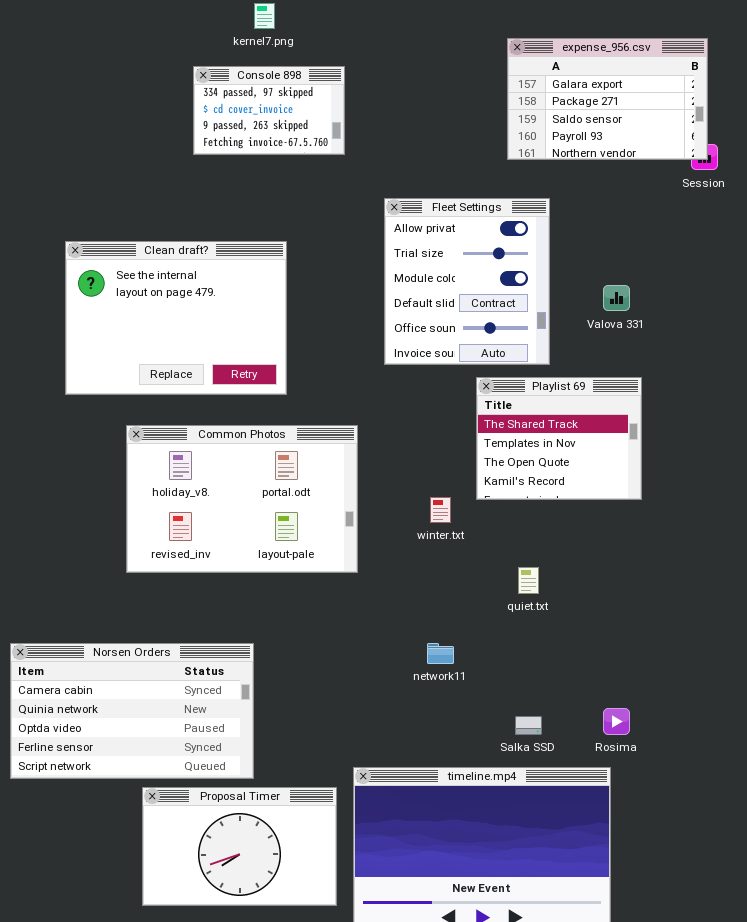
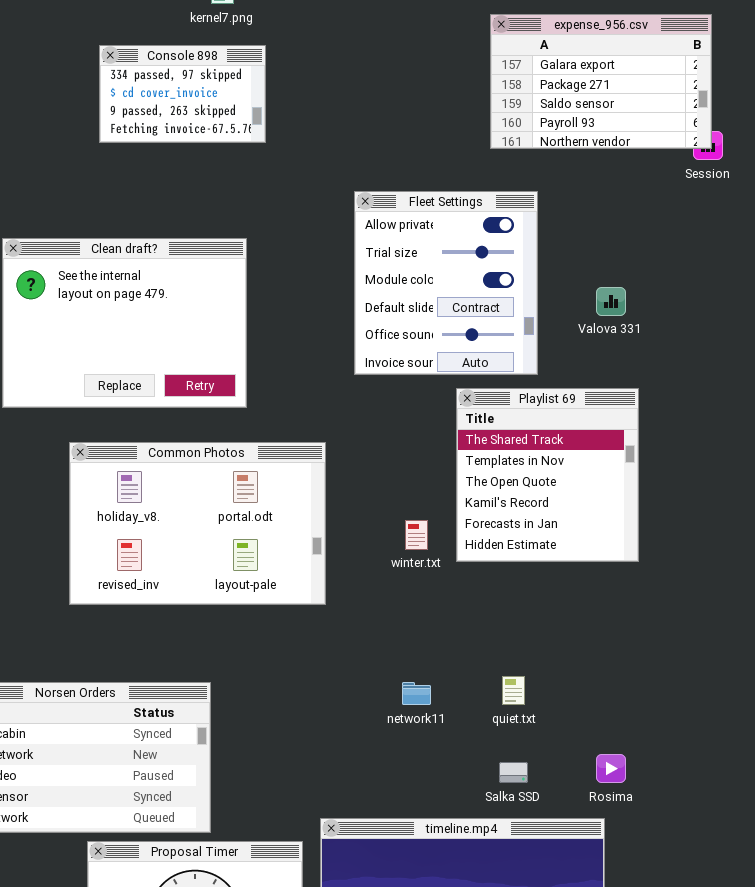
Console 898: [193,66,345,155] -> [99,45,266,143], moved
Playlist 69: [476,377,642,500] -> [456,388,639,562], resized
quiet.txt: [518,567,539,594] -> [502,676,525,705], moved

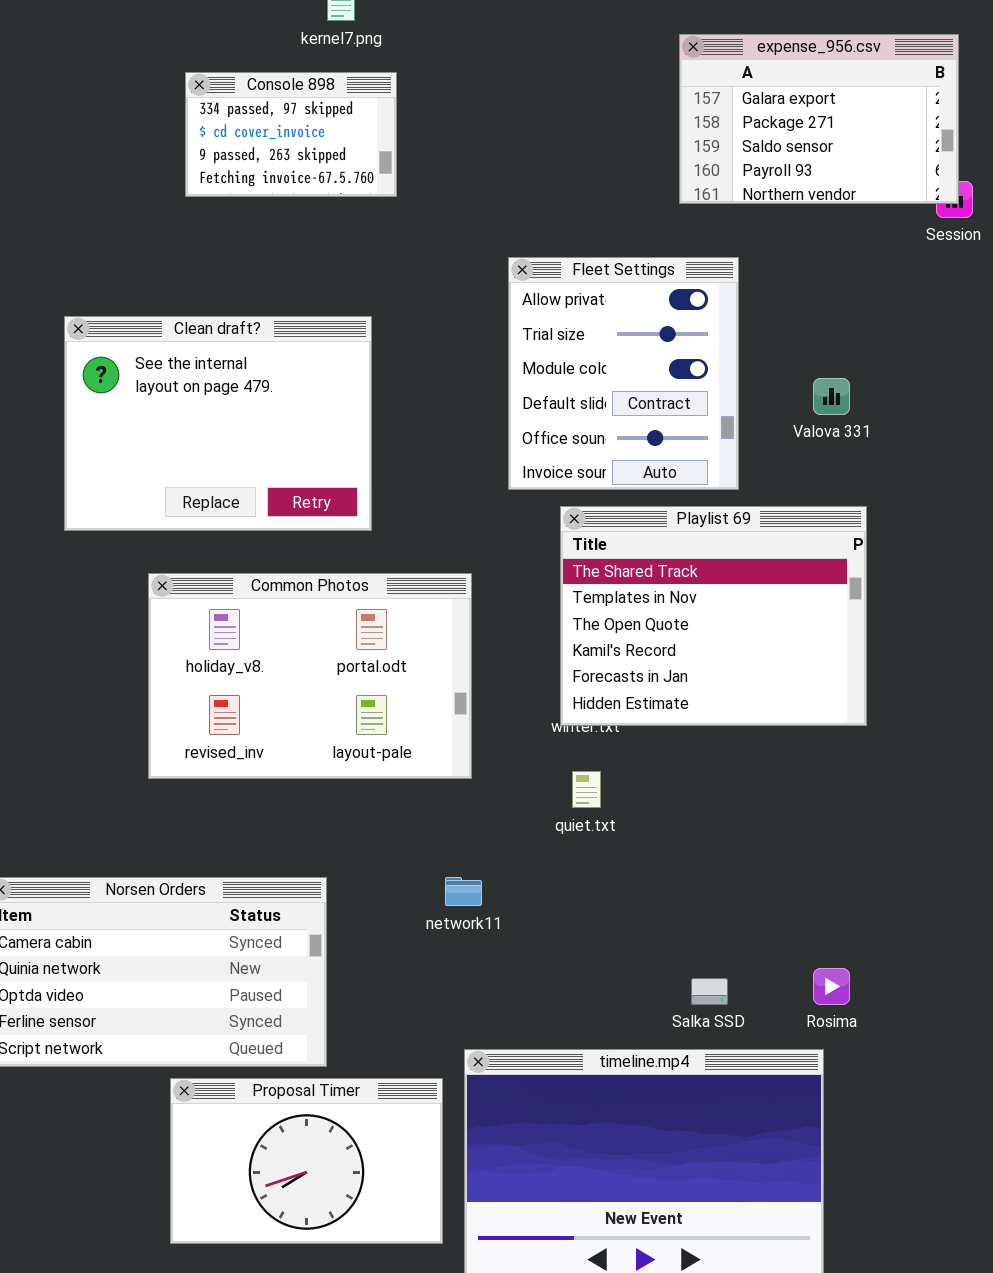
Playlist 69: [456,388,639,562] -> [560,506,867,726], resized
quiet.txt: [502,676,525,705] -> [572,771,601,808], moved
network11: [402,682,431,705] -> [445,877,482,906], moved

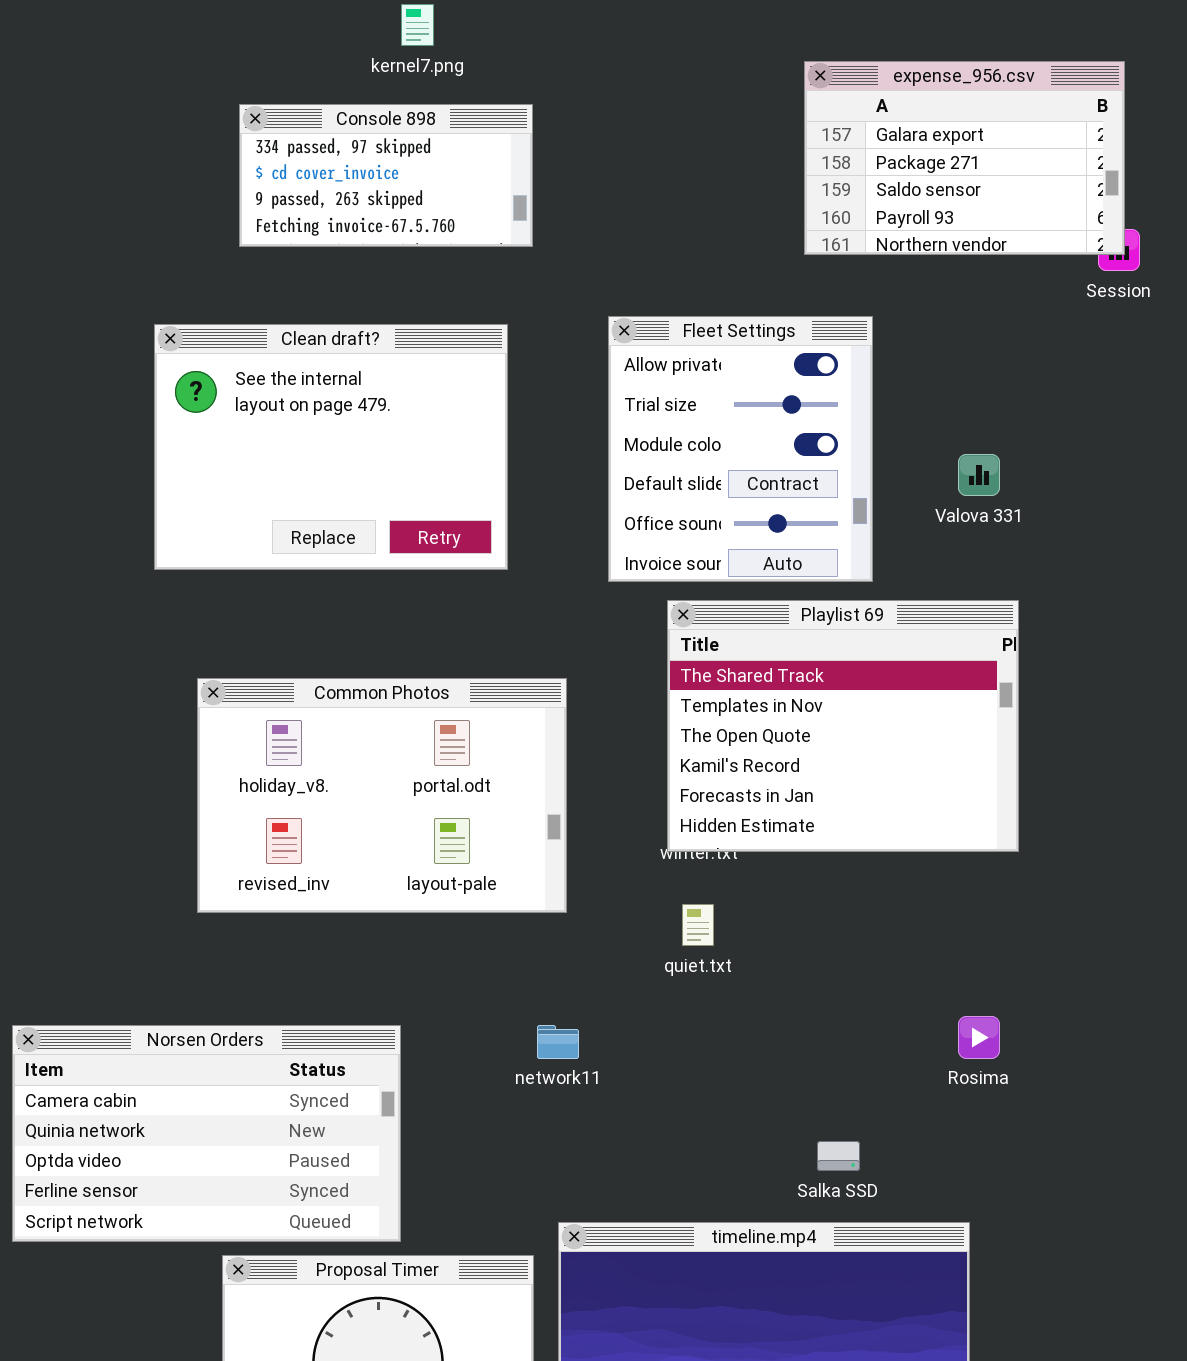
Console 898: [185,72,397,197] -> [239,104,533,247], resized
Clean draft?: [64,316,372,531] -> [154,324,508,570], moved
Rosima: [813,968,850,1005] -> [958,1016,1000,1059], moved

